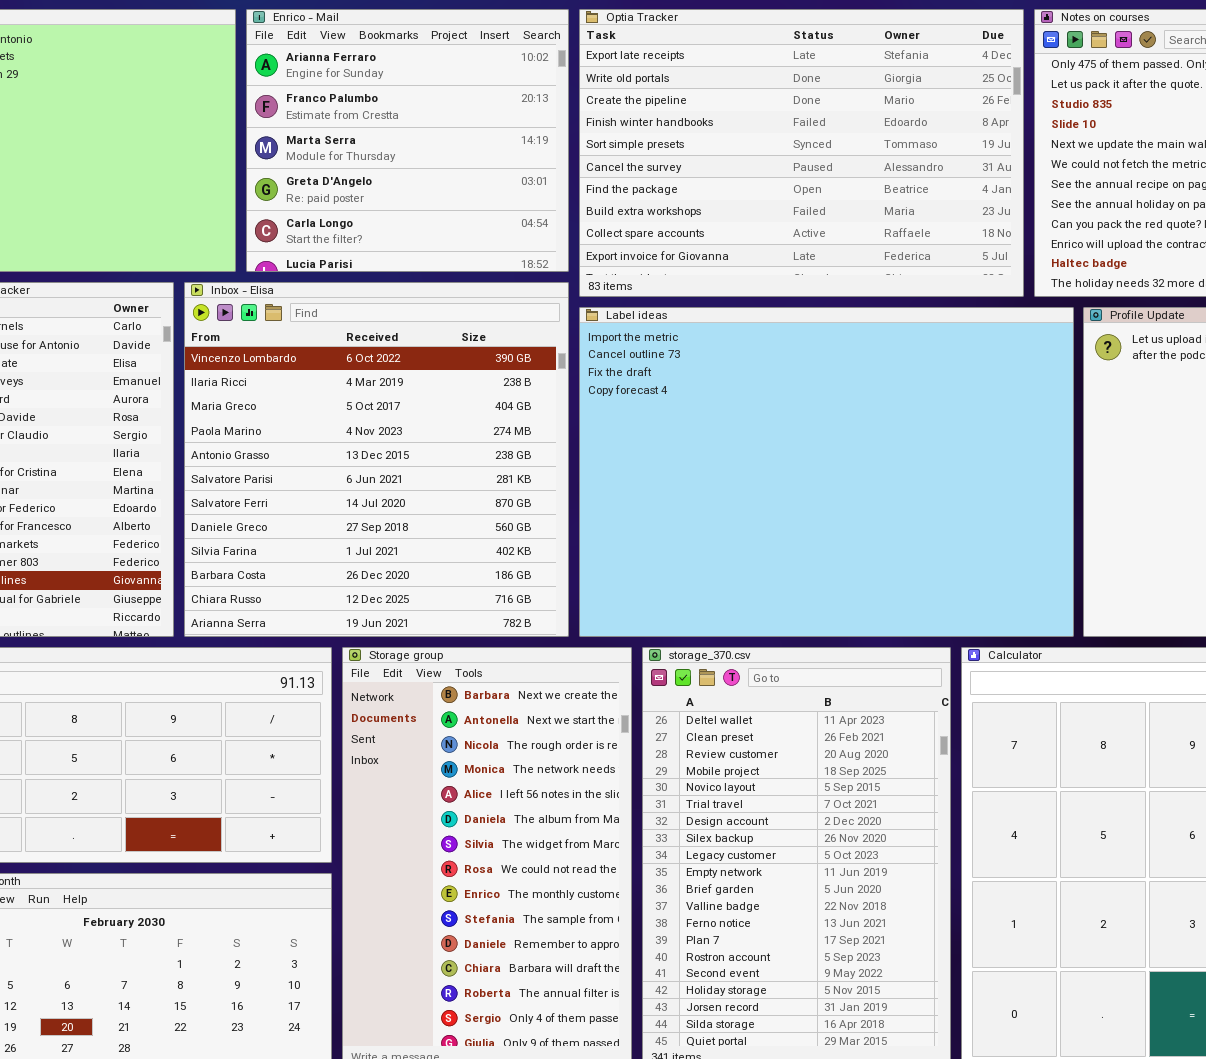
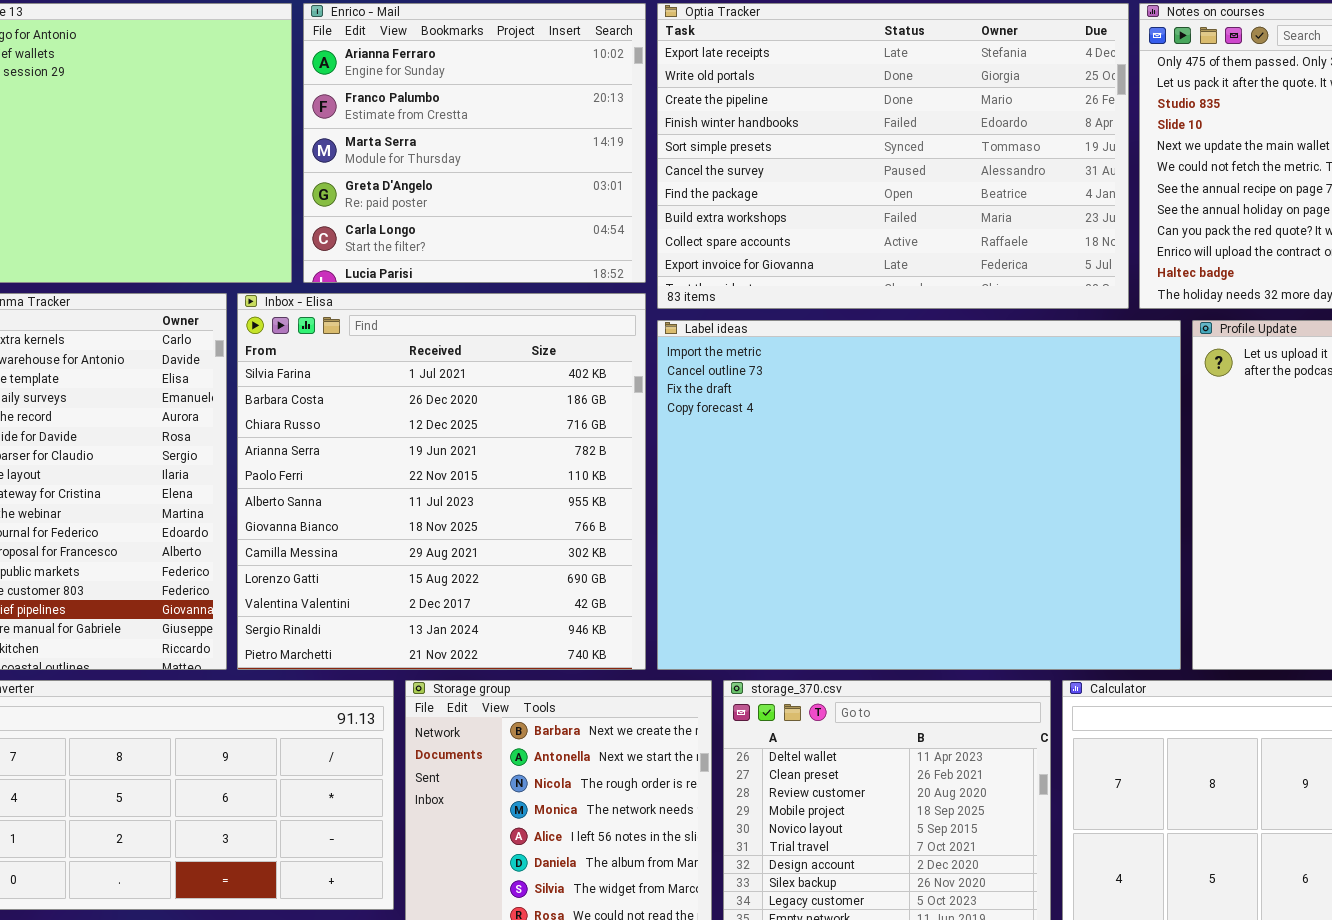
Inbox - Elisa: [184,282,569,637] -> [237,293,646,670], scrolled down 8 rows

